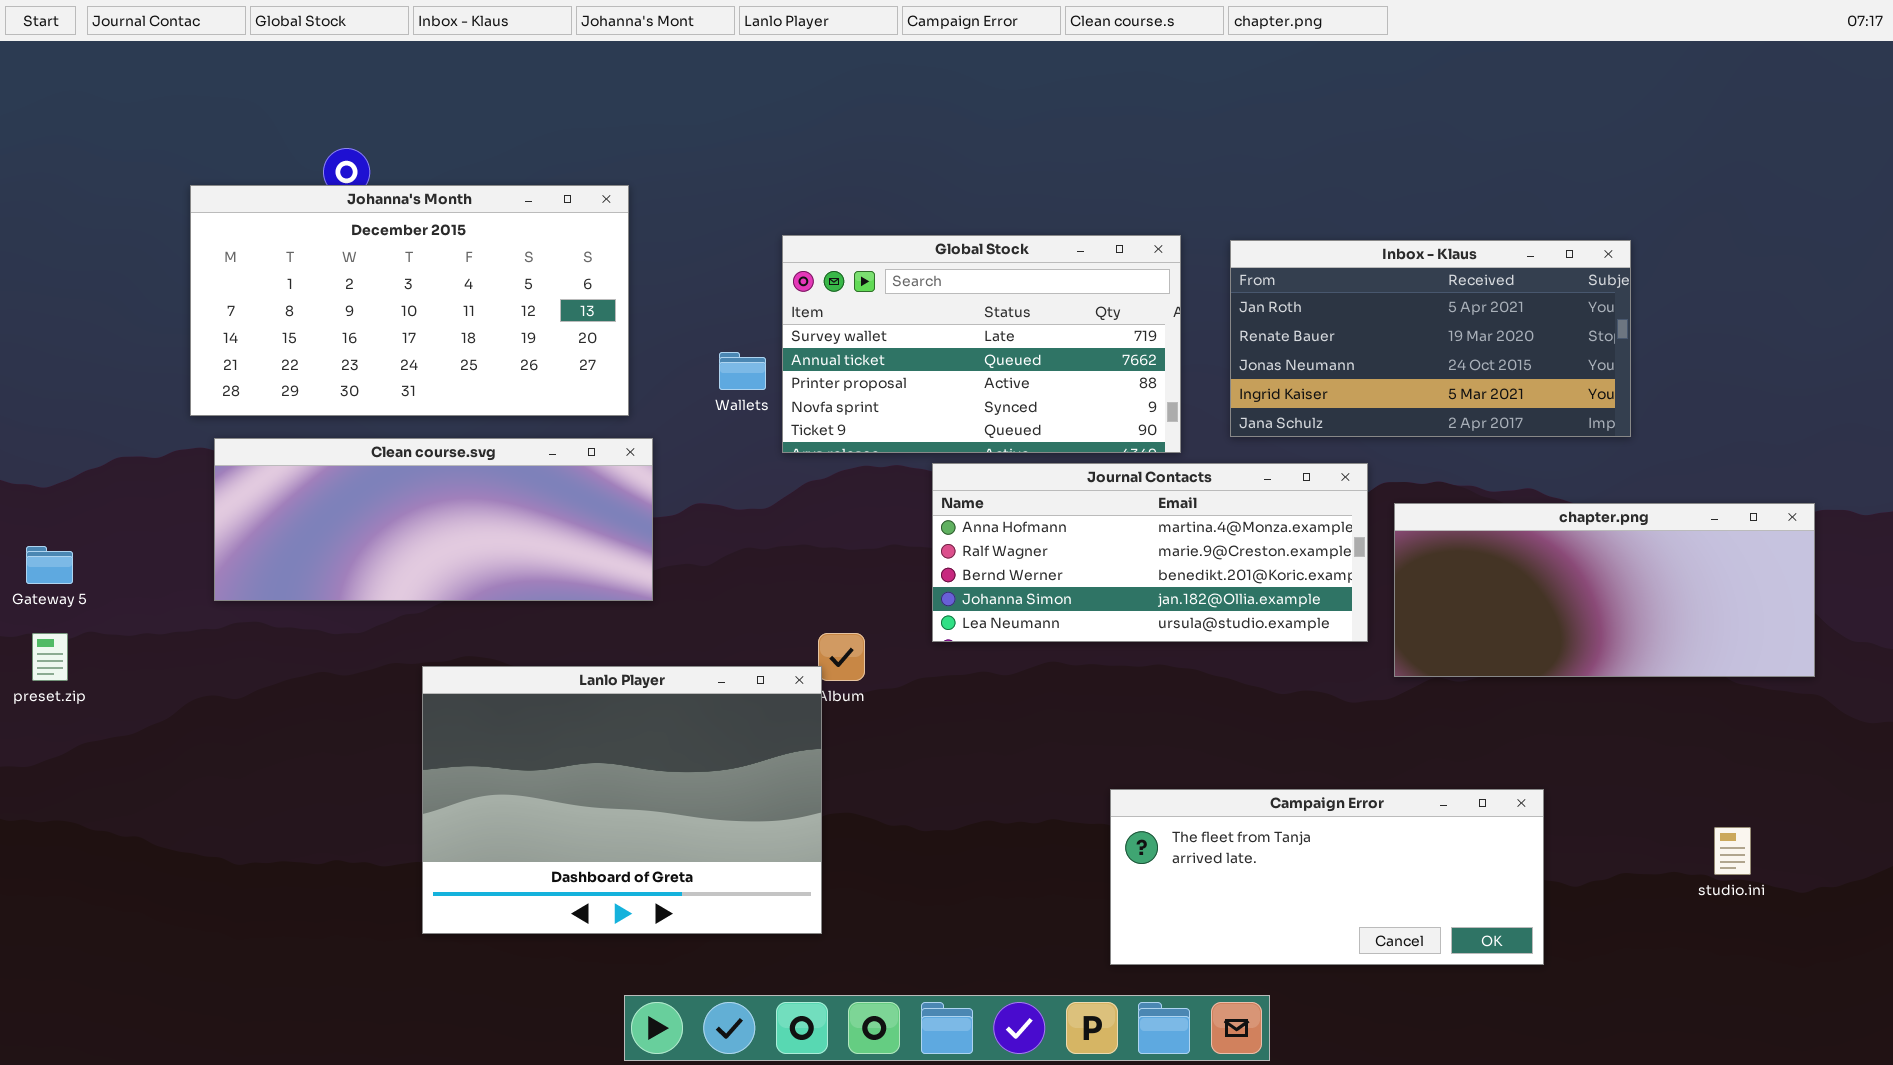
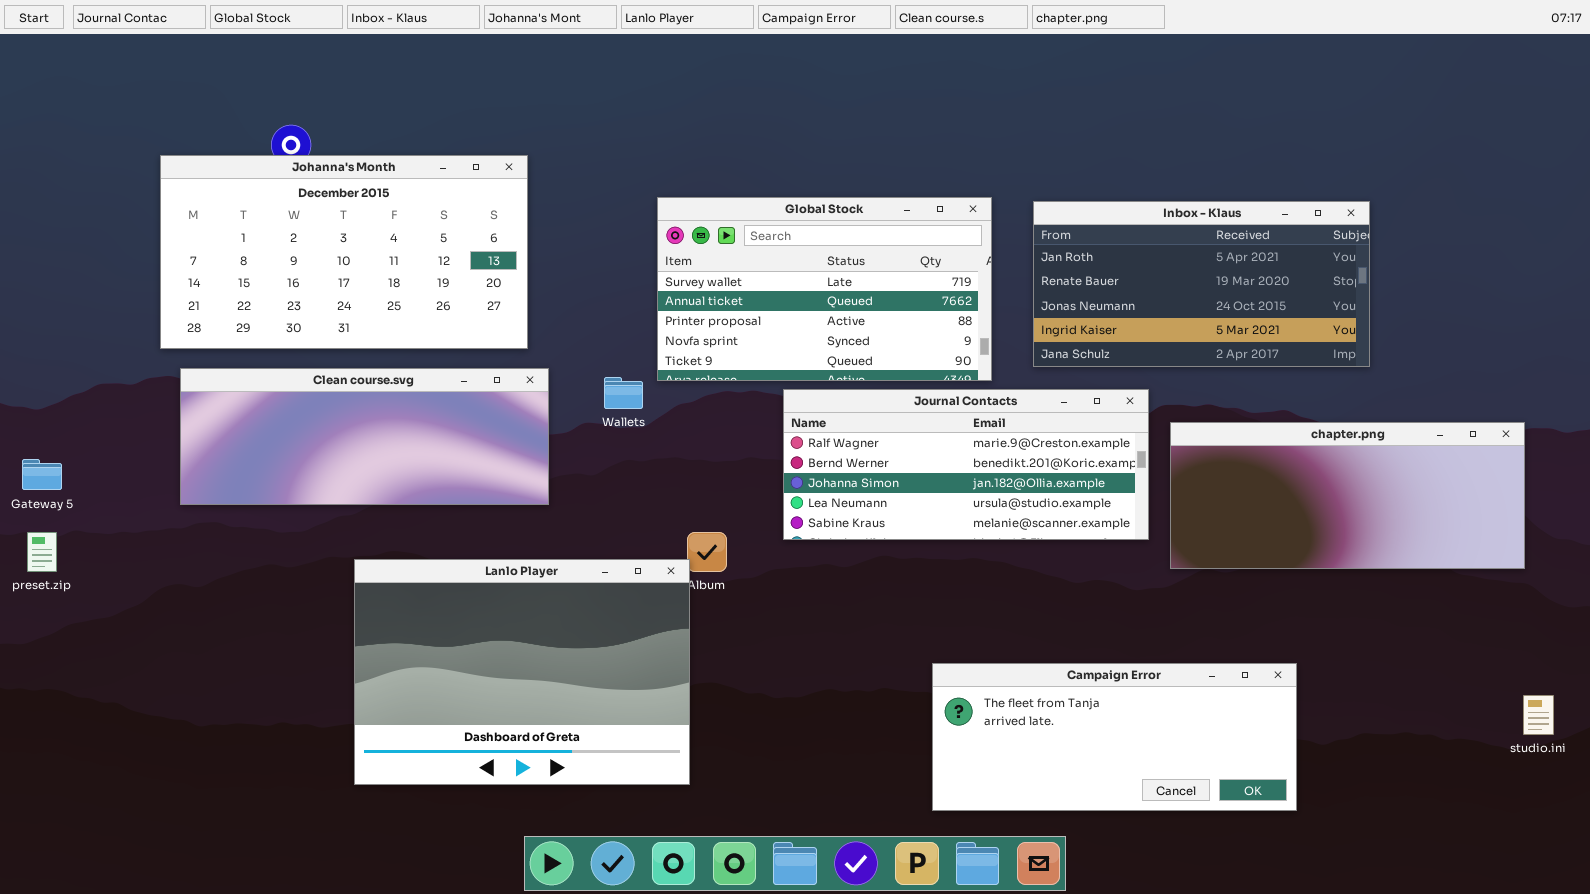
Wallets: [719,352,766,390] -> [604,377,643,409], moved
Journal Contacts: [932,463,1368,642] -> [783,389,1149,540], scrolled down 1 row
studio.ini: [1714,827,1751,875] -> [1523,695,1554,735], moved

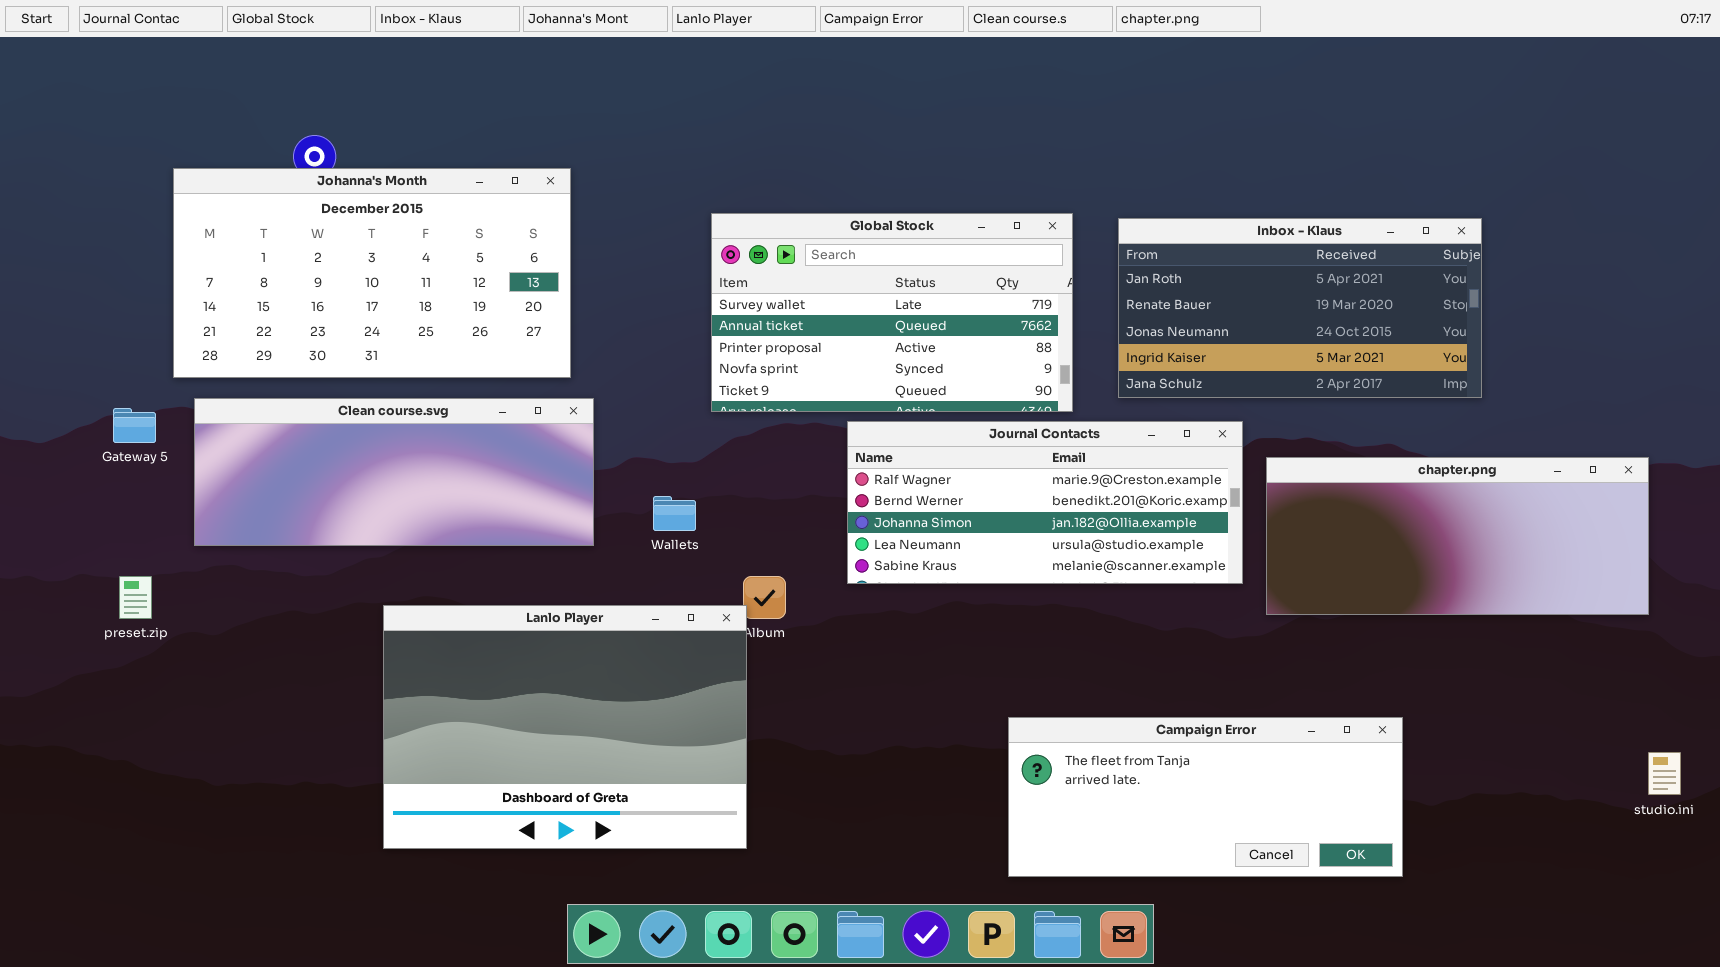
Wallets: [604,377,643,409] -> [653,496,696,531], moved
Gateway 5: [22,459,62,490] -> [113,408,156,443], moved
preset.zip: [27,532,57,572] -> [119,576,152,619], moved

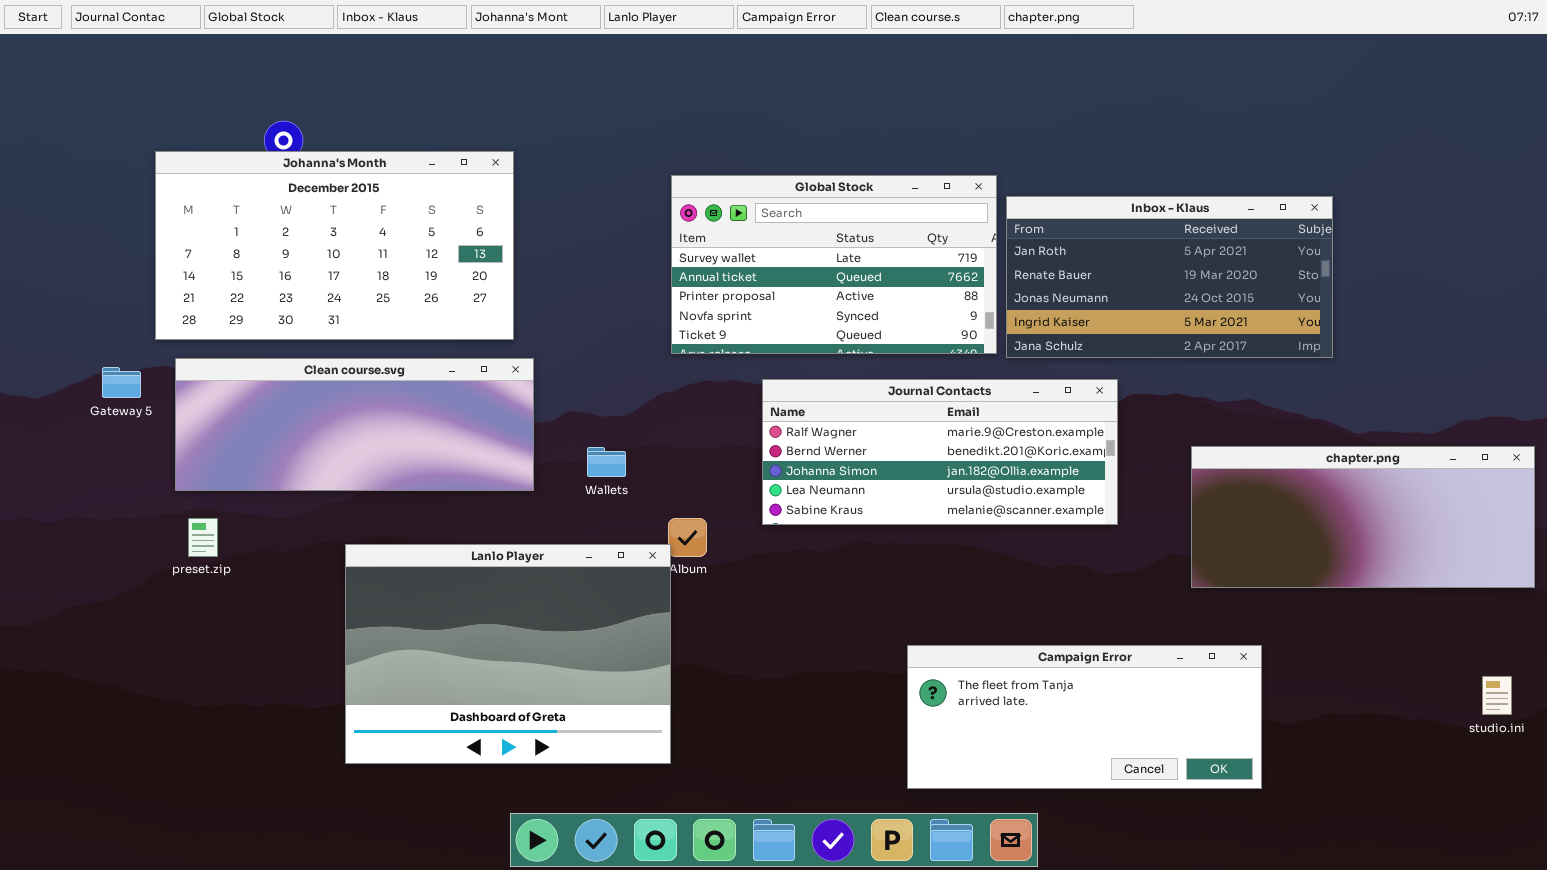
Global Stock: [711,213,1073,412] -> [671,175,997,354], moved
chapter.png: [1266,457,1649,615] -> [1191,446,1535,588], moved
preset.zip: [119,576,152,619] -> [188,518,218,557], moved

